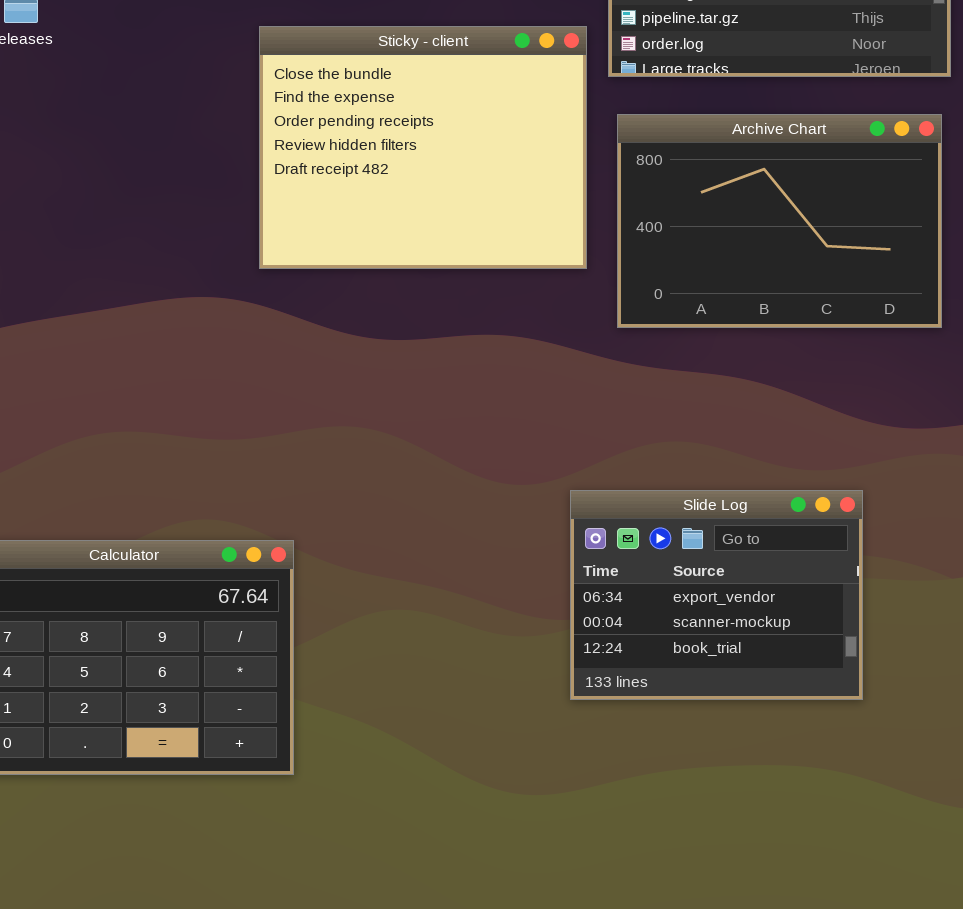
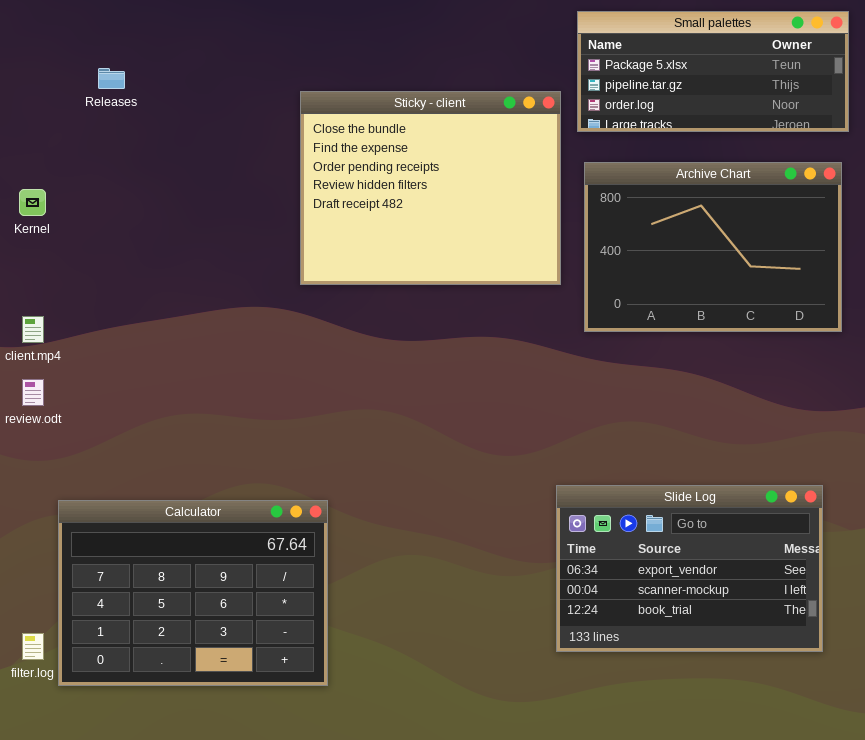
Slide Log: [570,490,863,700] -> [556,485,823,652], moved, resized

